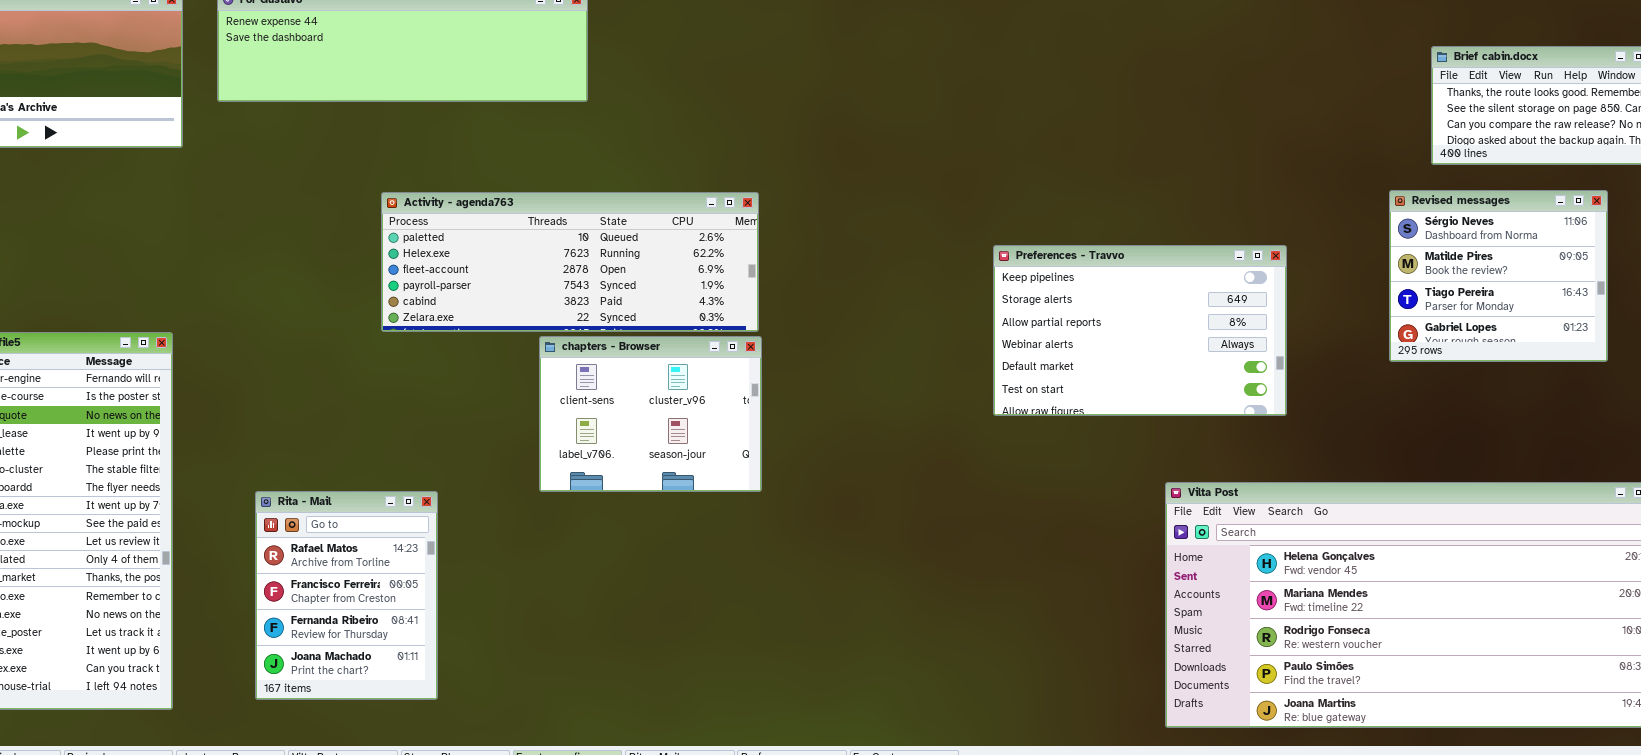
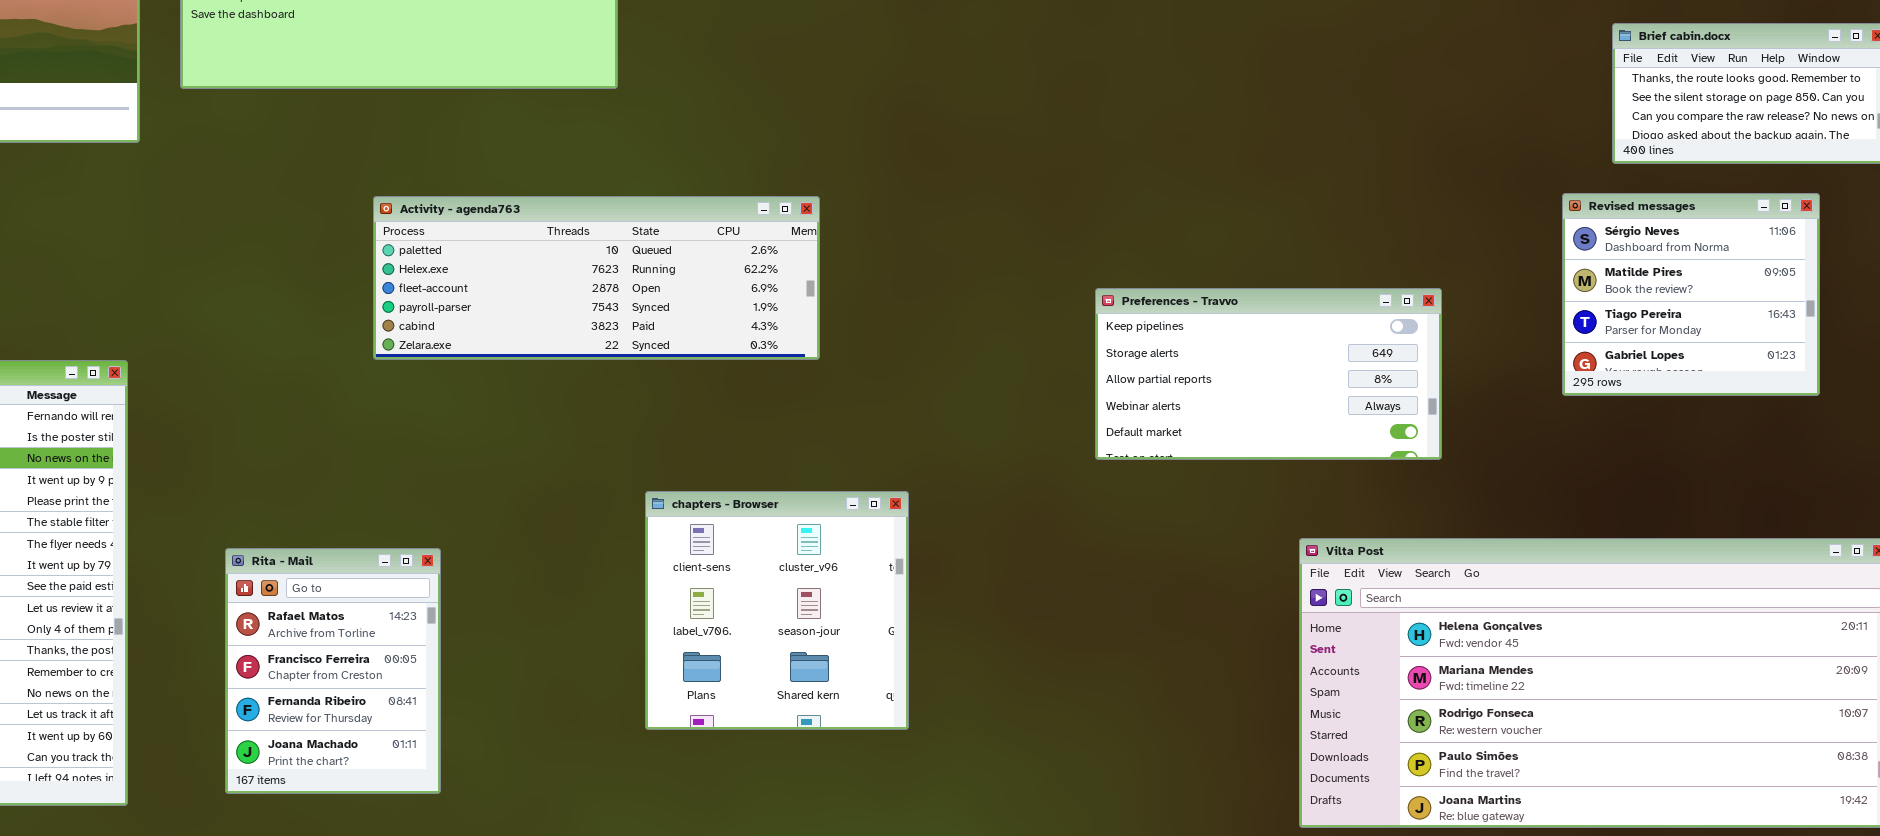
Preferences - Travvo: [993,245,1287,416] -> [1095,288,1442,460], resized
chapters - Browser: [539,336,762,492] -> [645,491,909,730], moved, resized

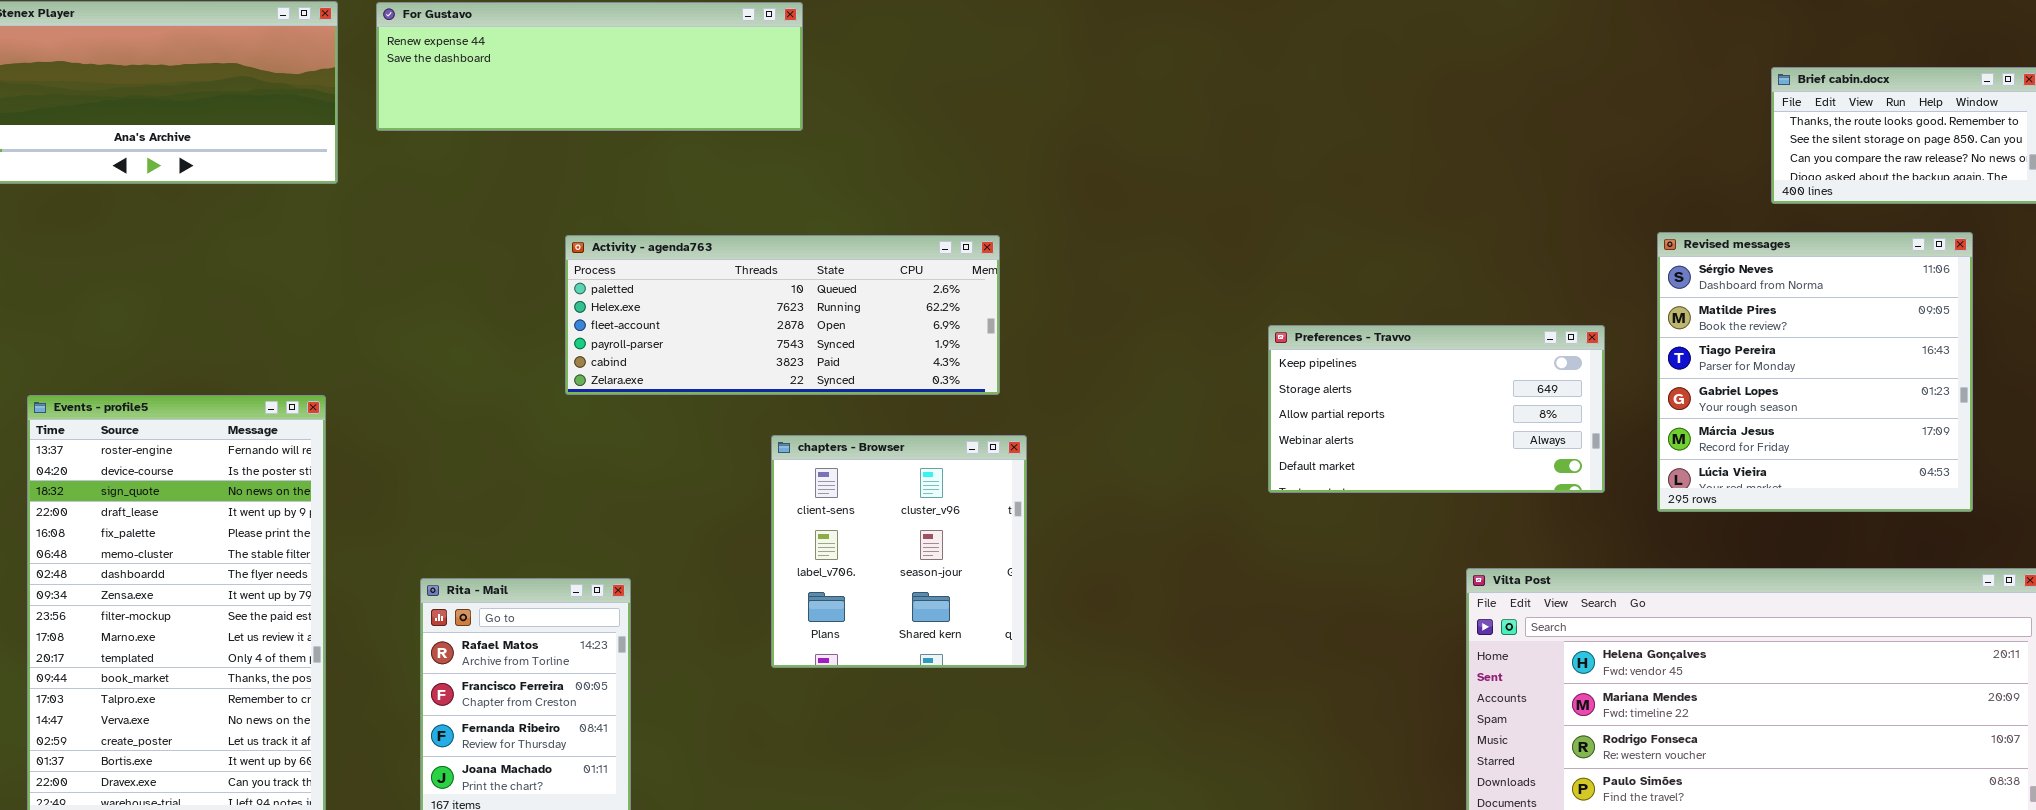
Revised messages: [1562,193,1820,396] -> [1657,232,1973,512], resized
chapters - Browser: [645,491,909,730] -> [771,435,1027,668], moved

